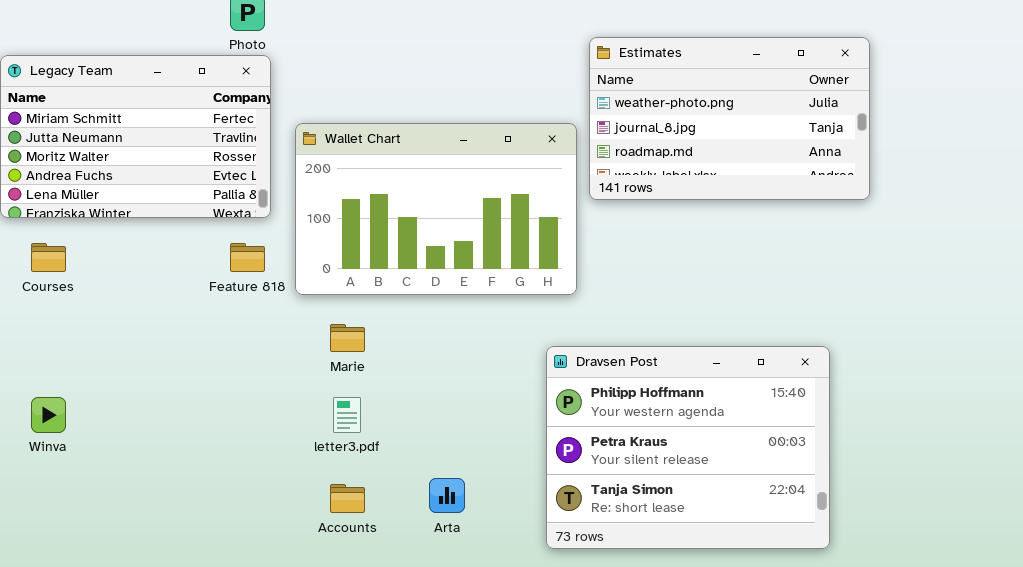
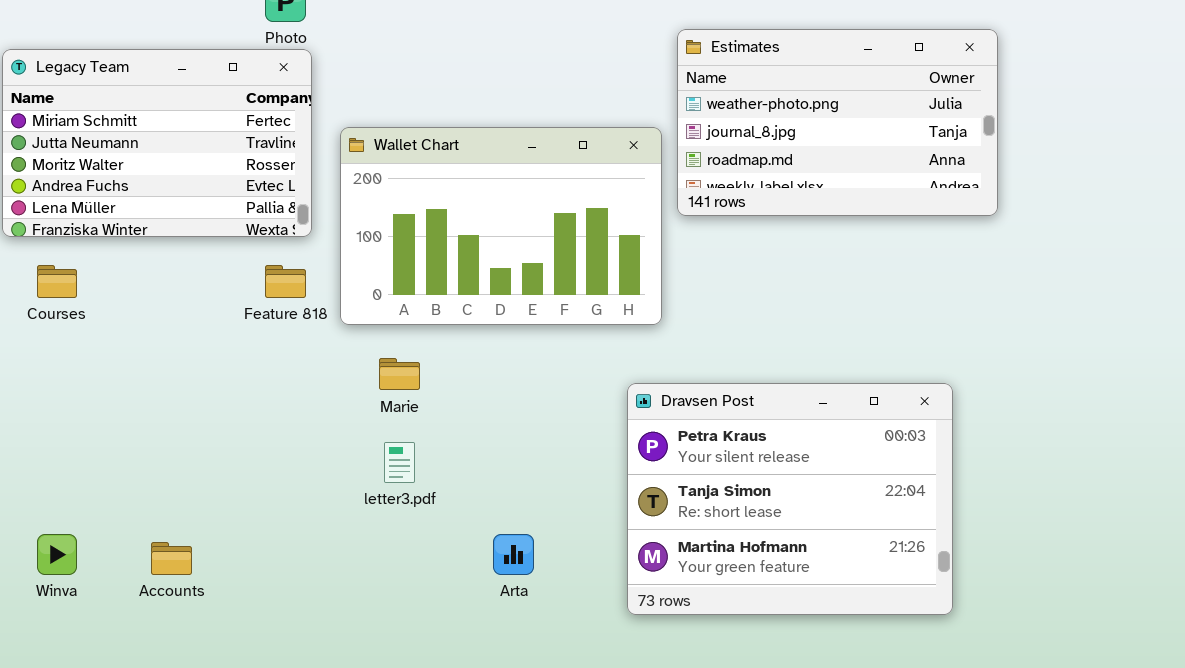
Dravsen Post: [546,346,830,549] -> [627,383,953,615], scrolled down 1 row
Winva: [31,397,66,433] -> [37,534,77,575], moved
Accounts: [330,484,365,513] -> [151,542,192,575], moved

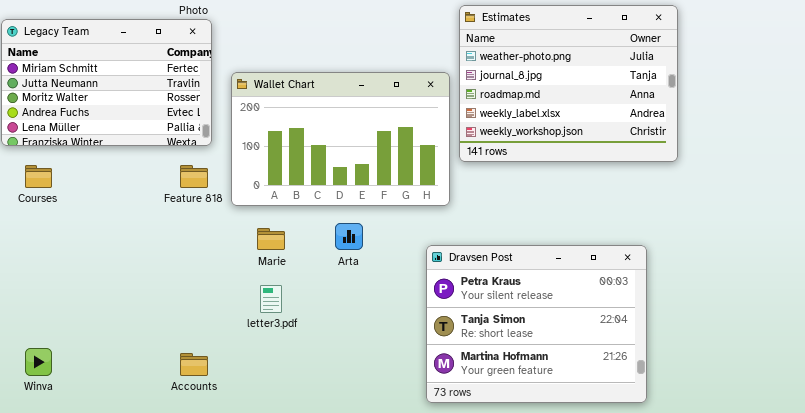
Estimates: [677,29,998,216] -> [459,5,678,162], resized
Arta: [493,534,534,575] -> [335,223,363,250], moved
Accounts: [151,542,192,575] -> [180,353,208,376], moved

